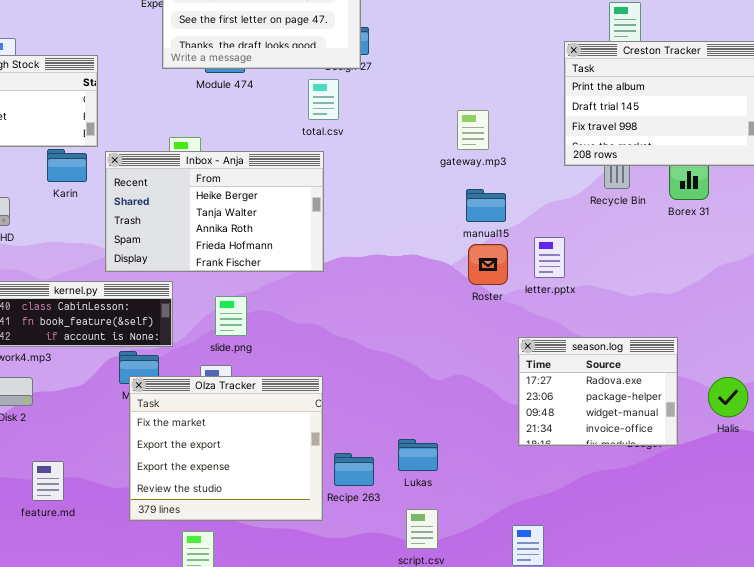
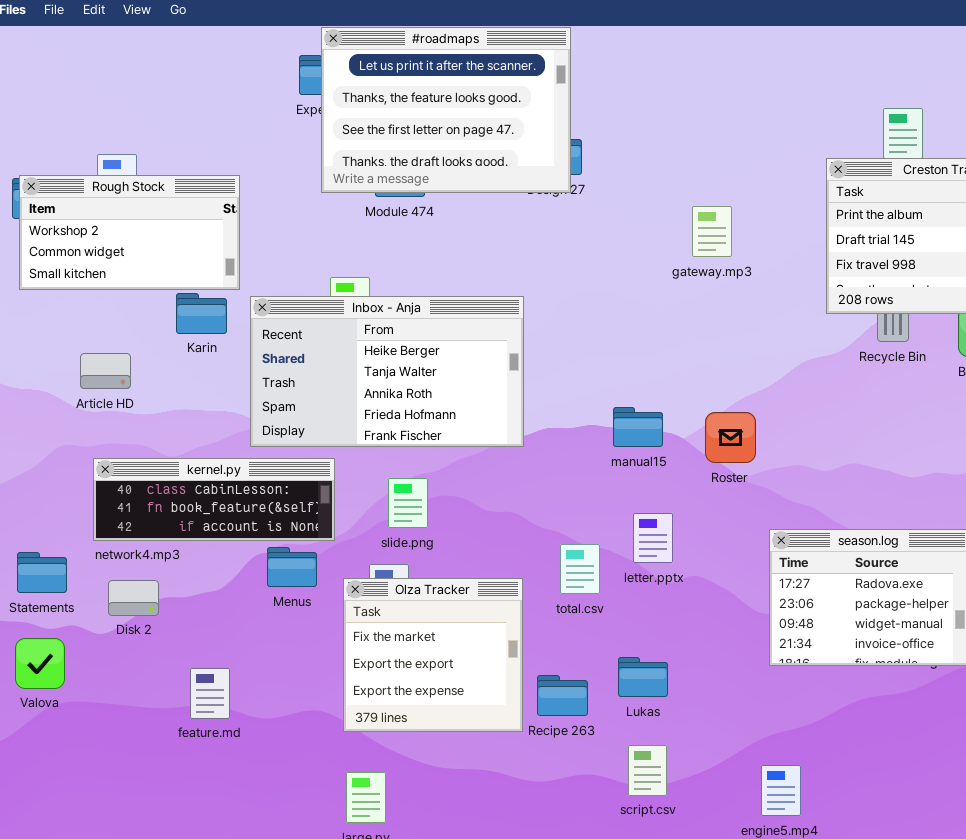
total.csv: [308,79,339,120] -> [560,544,600,594], moved
gateway.mp3: [457,110,489,150] -> [692,206,732,257], moved
manual15: [466,189,506,222] -> [613,407,663,447], moved
letter.pptx: [534,237,565,278] -> [633,513,673,563], moved
Olza Tracker: [129,376,323,521] -> [343,578,523,732], resized
feature.md: [32,461,64,501] -> [190,668,230,719], moved

